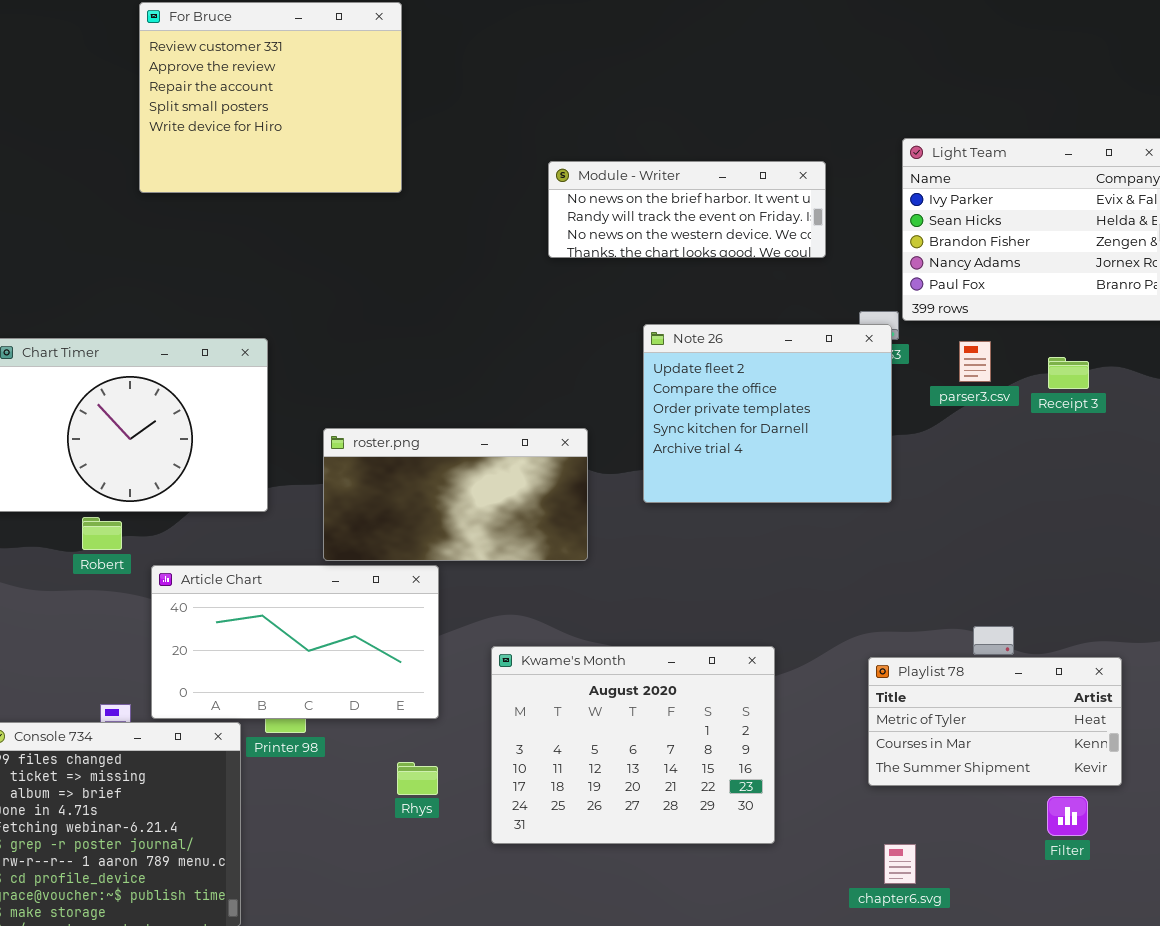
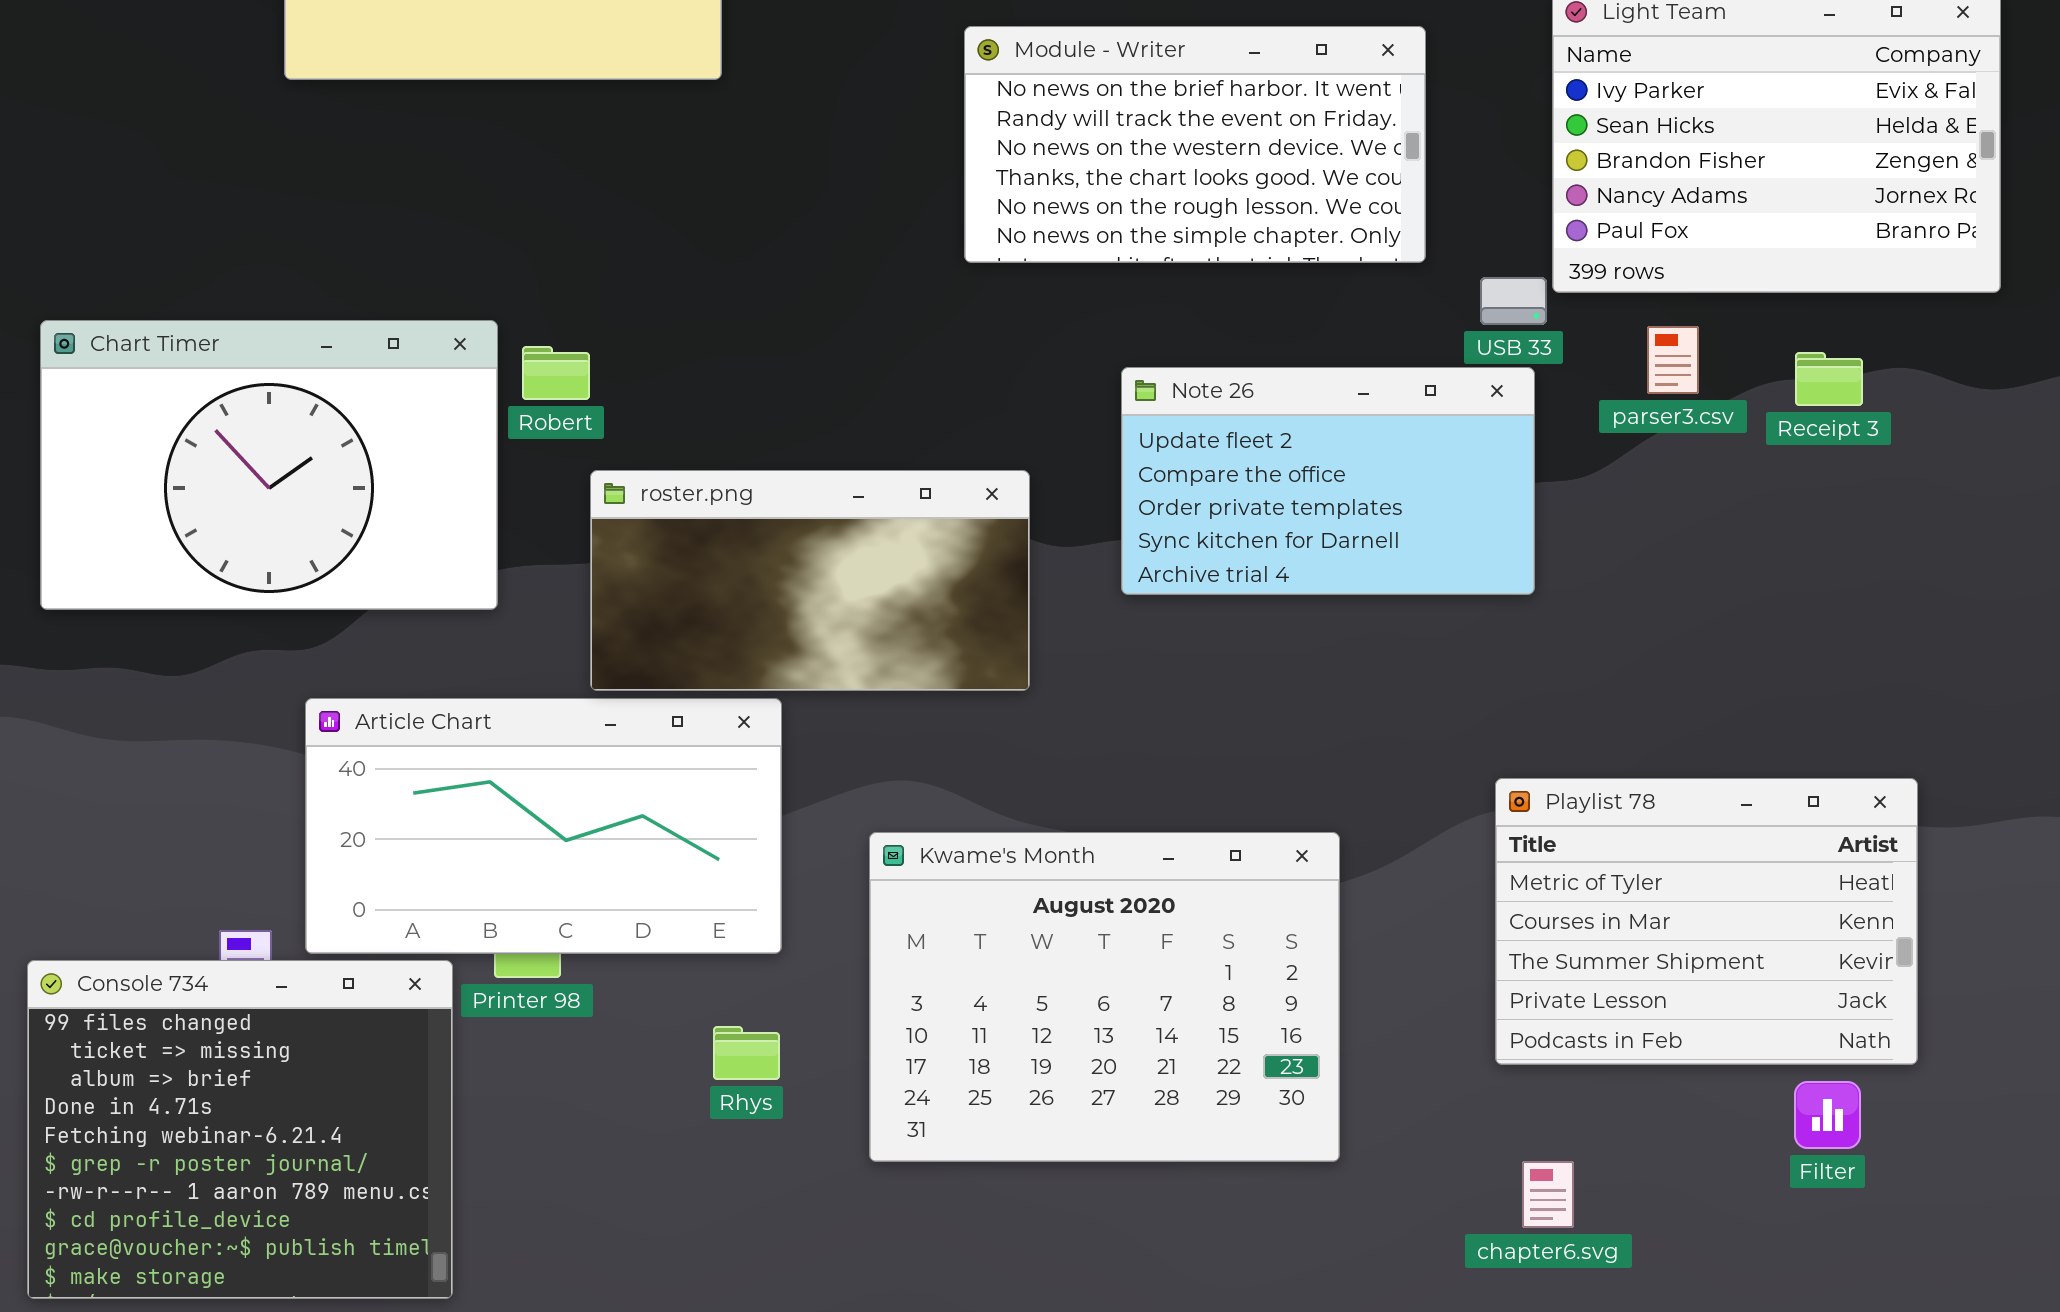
Module - Writer: [548,161,826,258] -> [964,26,1426,263], resized
Note 26: [643,324,892,503] -> [1121,367,1535,595], resized
Robert: [82,517,122,550] -> [522,346,590,400], moved
Playlist 78: [868,657,1122,786] -> [1495,778,1918,1065], resized

